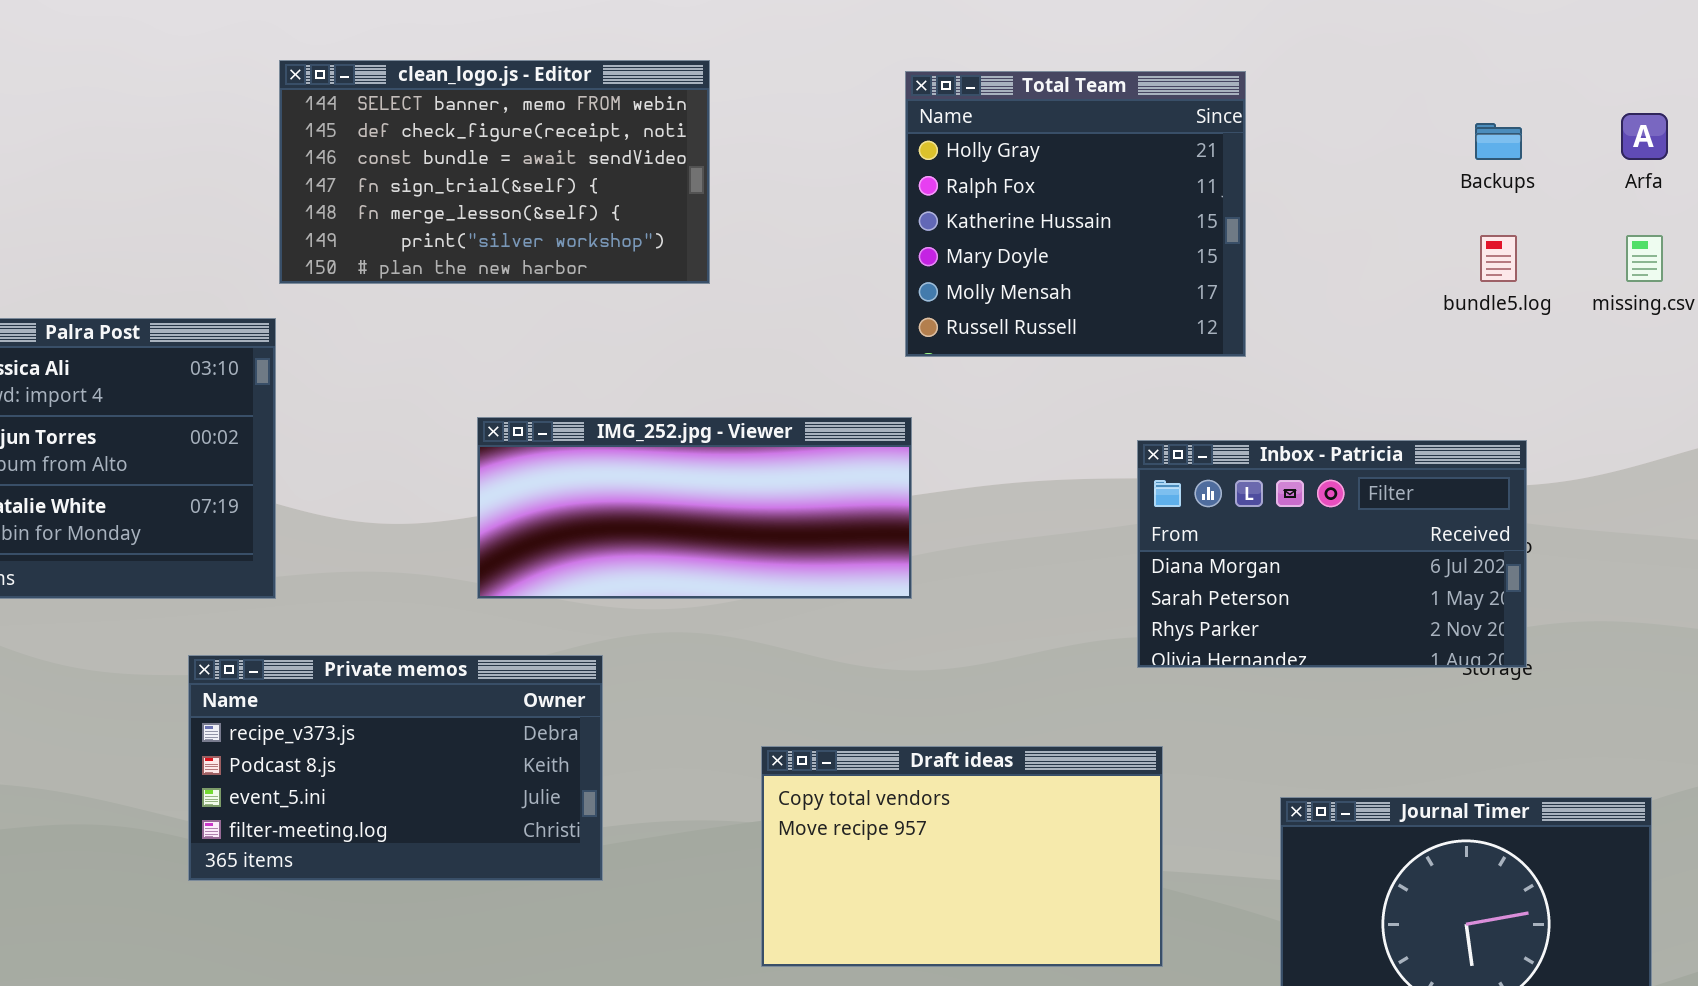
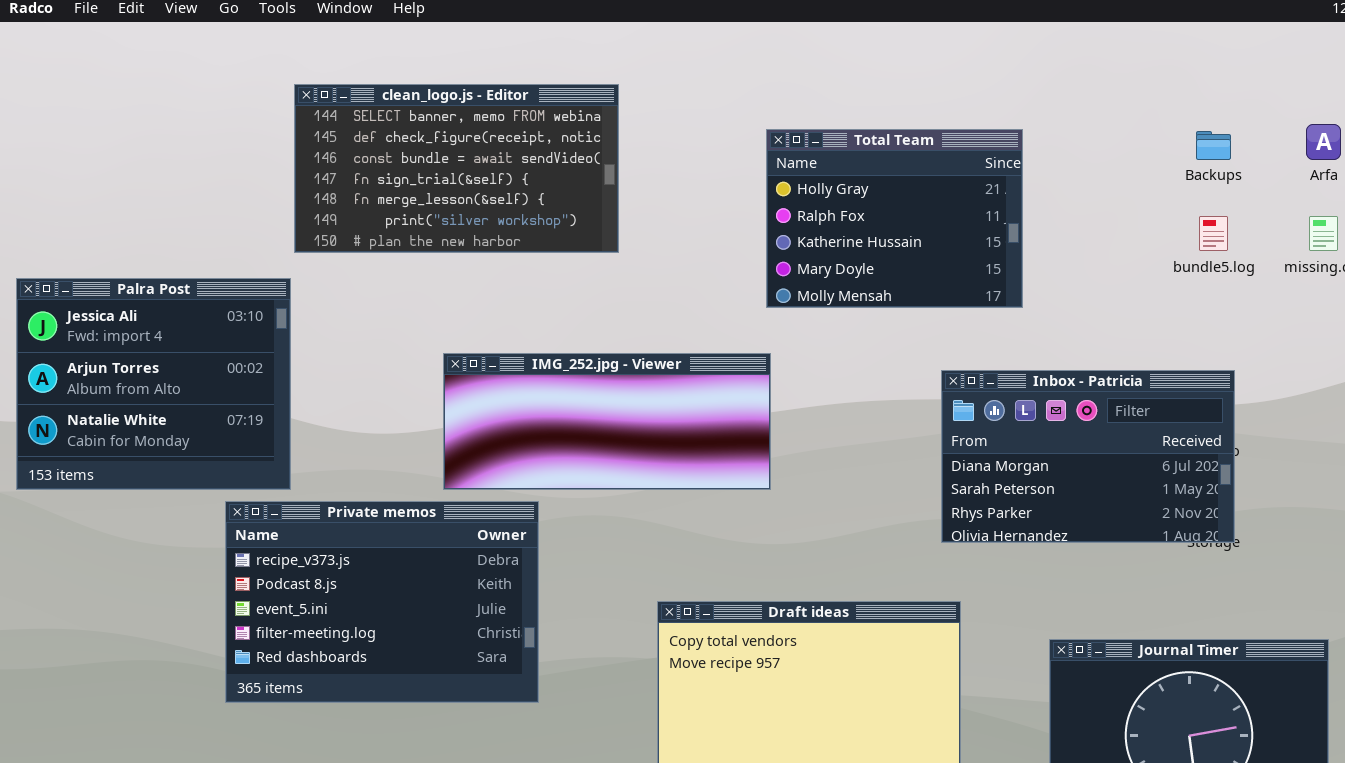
Total Team: [905,71,1246,357] -> [766,129,1023,308], resized
Private memos: [188,655,603,881] -> [225,501,539,703], resized

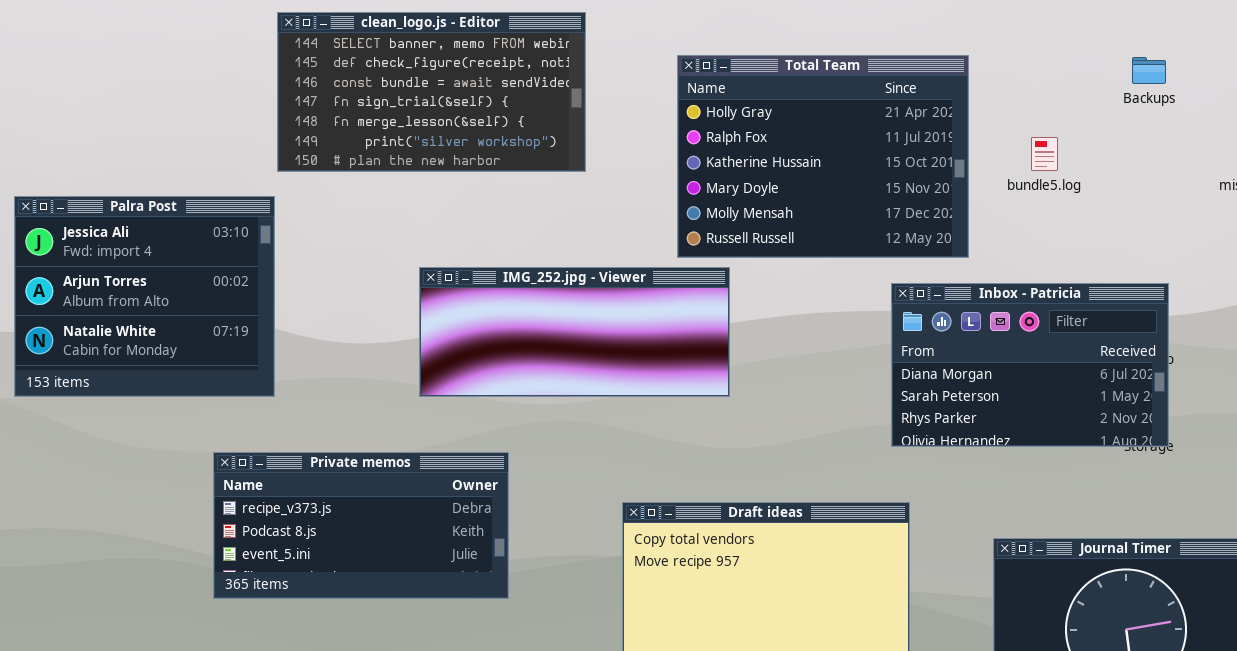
Total Team: [766,129,1023,308] -> [677,55,969,258], resized
bundle5.log: [1199,216,1228,251] -> [1031,137,1058,171], moved
Private memos: [225,501,539,703] -> [213,452,509,599], resized

